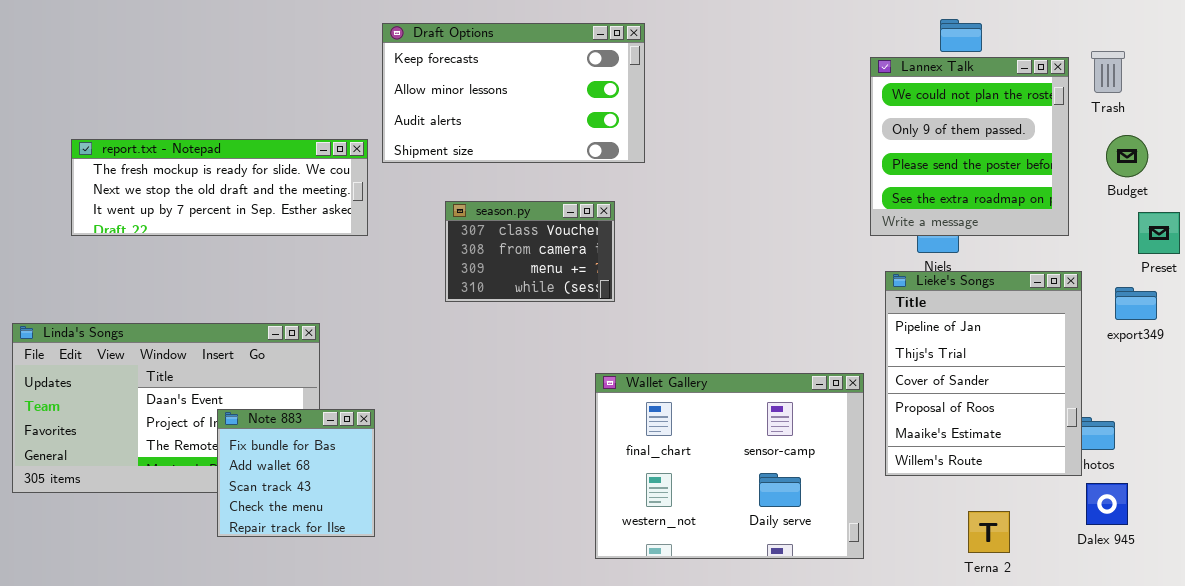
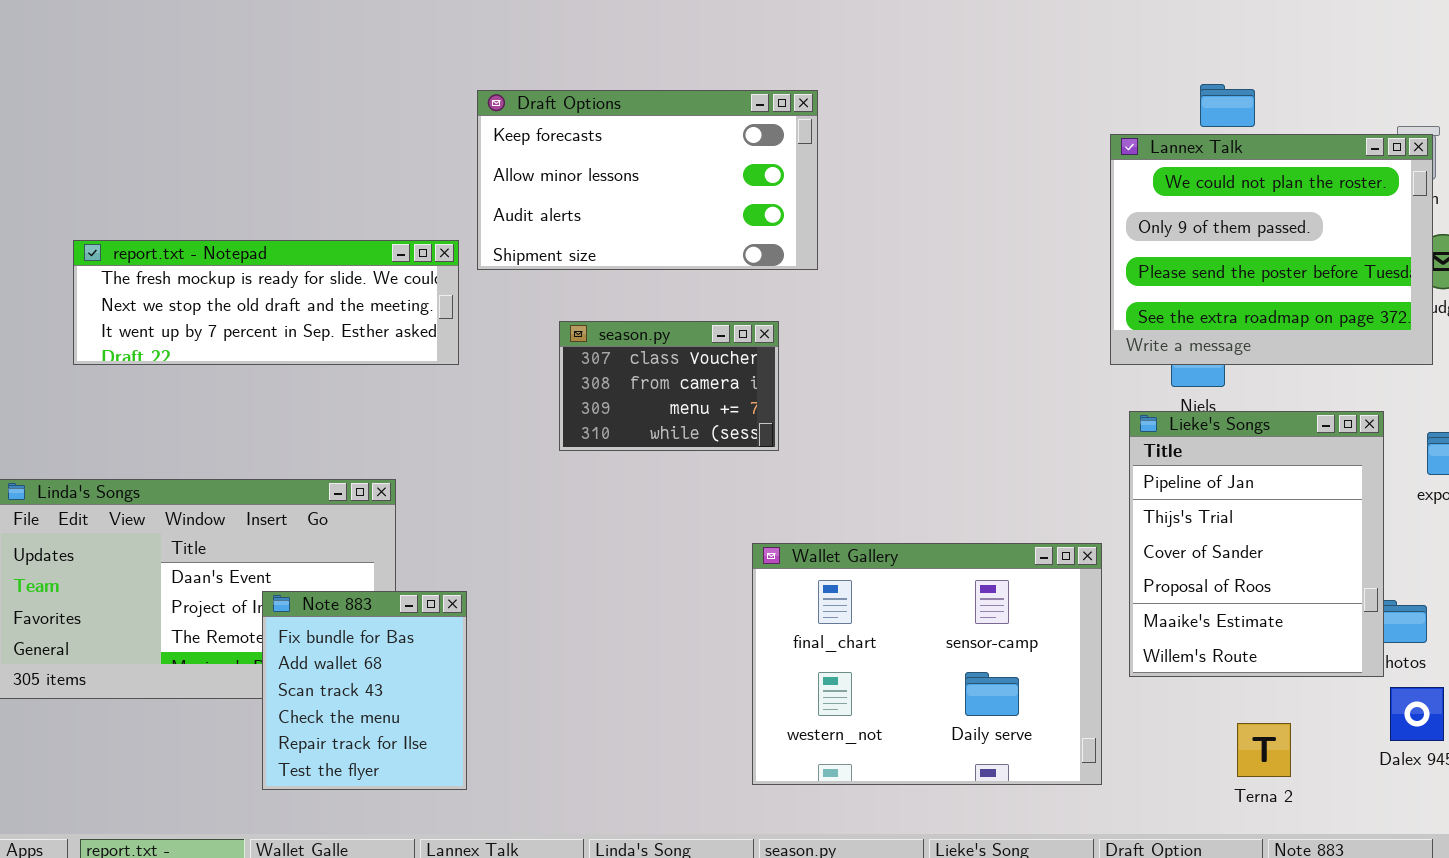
Lannex Talk: [870,57,1069,236] -> [1110,134,1433,365], resized
Note 883: [217,409,375,537] -> [262,591,467,790], resized

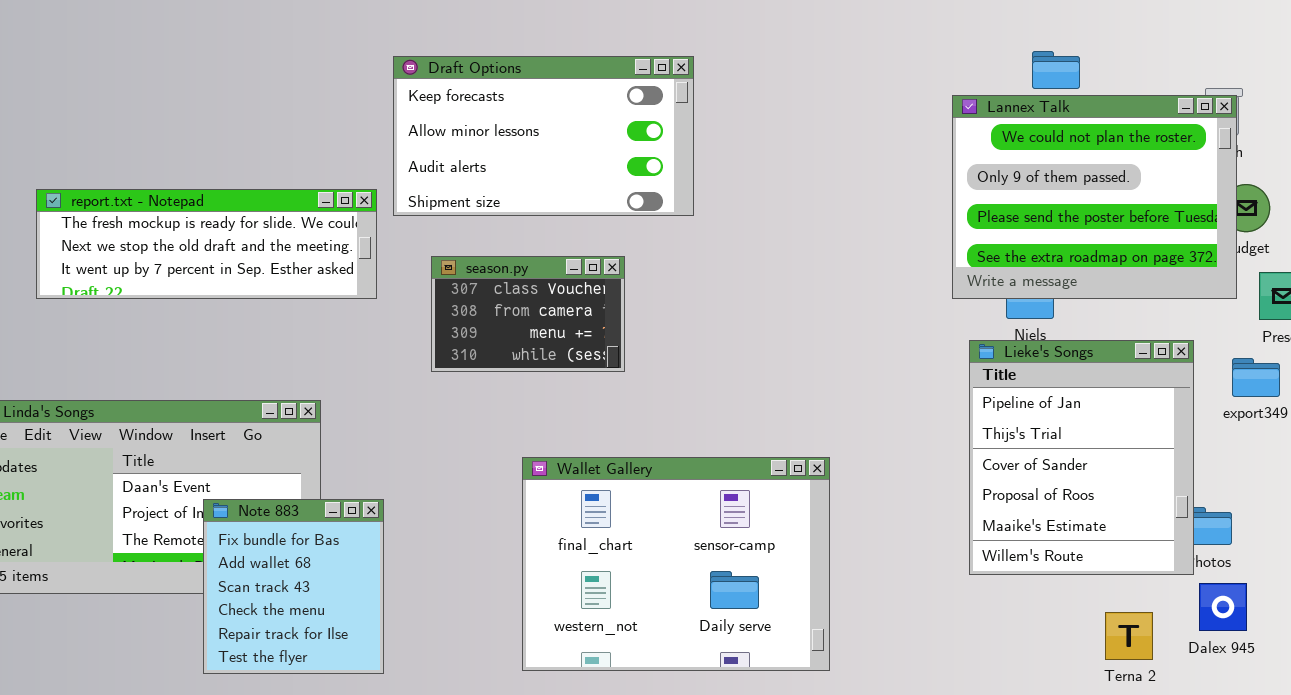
season.py: [559,321,779,451] -> [431,256,625,372], moved
Wallet Gallery: [752,543,1102,785] -> [522,457,830,671], moved
Terna 2: [1237,723,1291,777] -> [1105,612,1153,660], moved

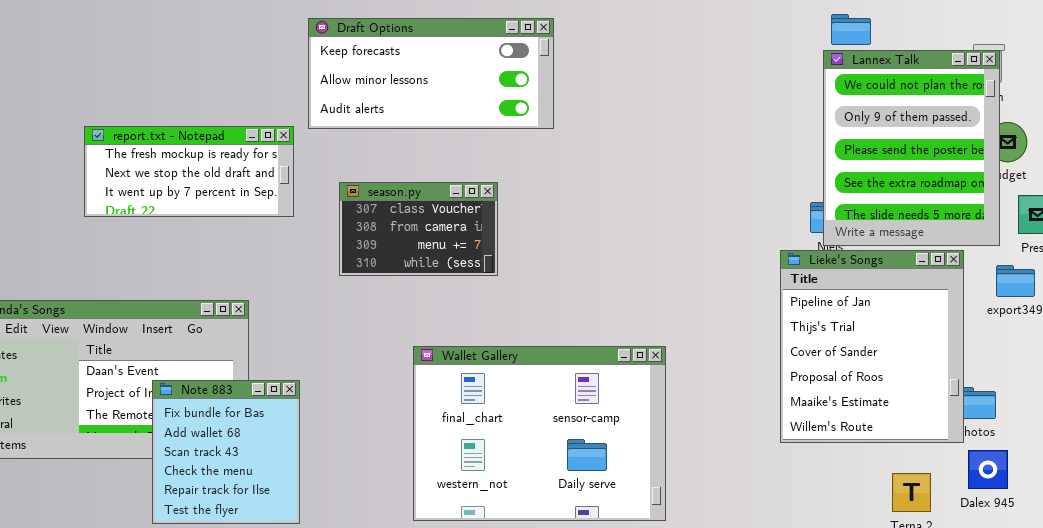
Draft Options: [393,56,694,216] -> [308,18,554,129], resized
Lannex Talk: [952,95,1237,299] -> [823,50,1000,246], resized
report.txt - Notepad: [36,189,377,299] -> [84,126,294,217], resized

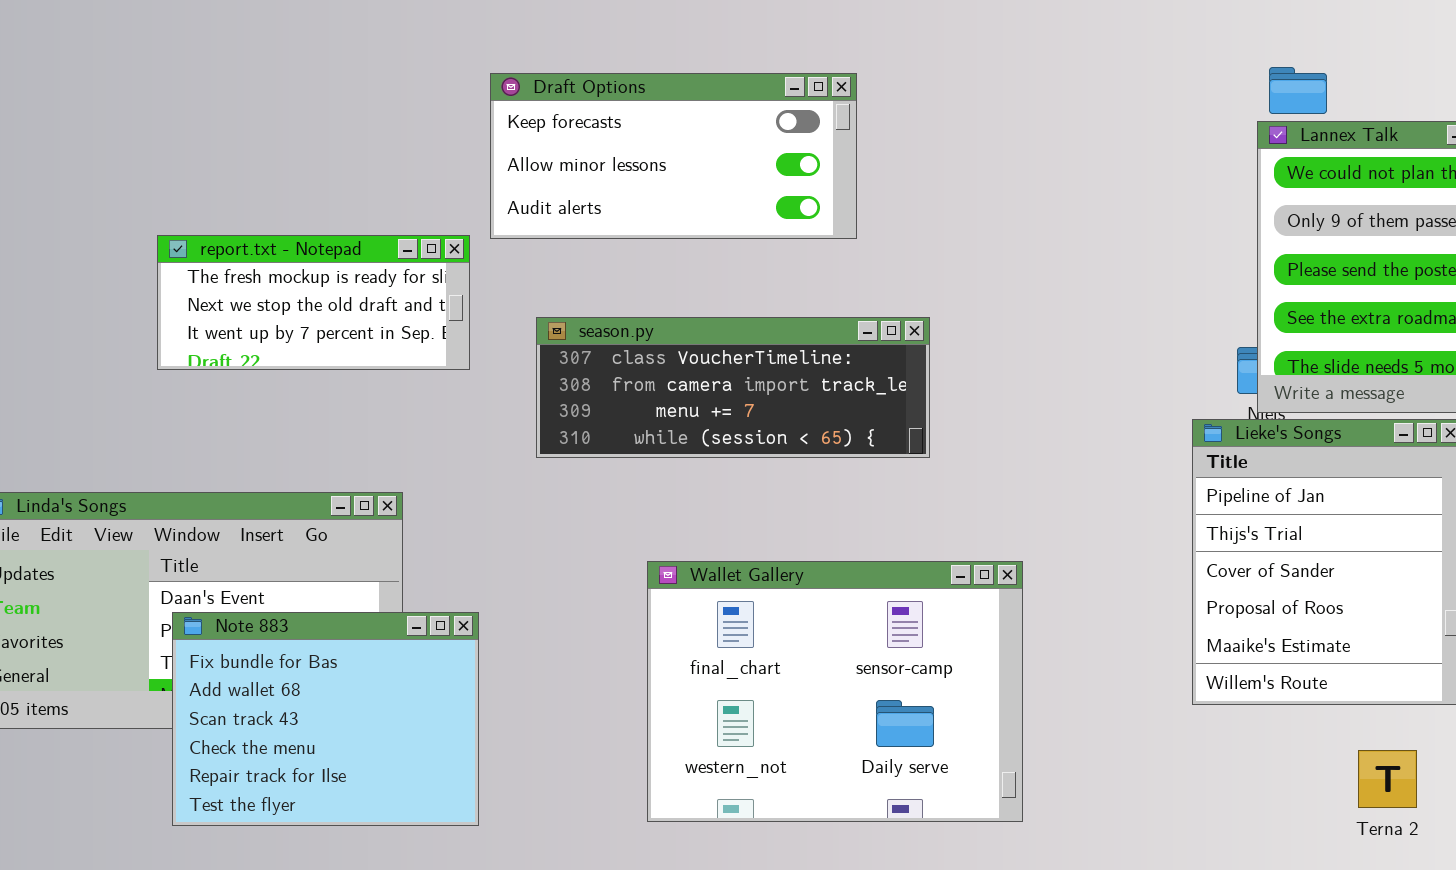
season.py: [339,182,498,276] -> [536,317,930,458], resized
Note 883: [152,380,300,524] -> [172,612,479,826], resized

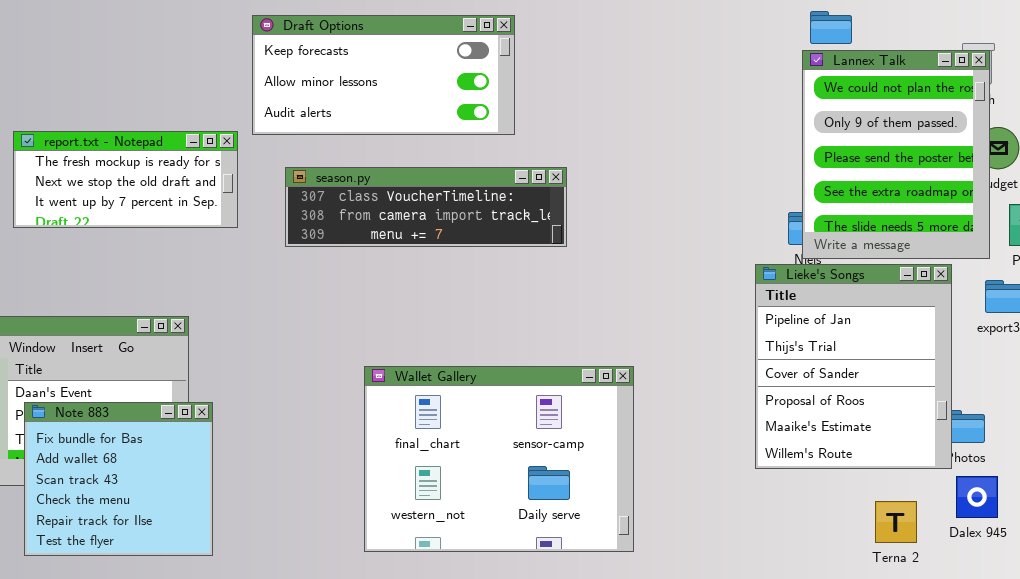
season.py: [536,317,930,458] -> [285,167,567,247], moved, resized
Note 883: [172,612,479,826] -> [24,402,213,556], resized

